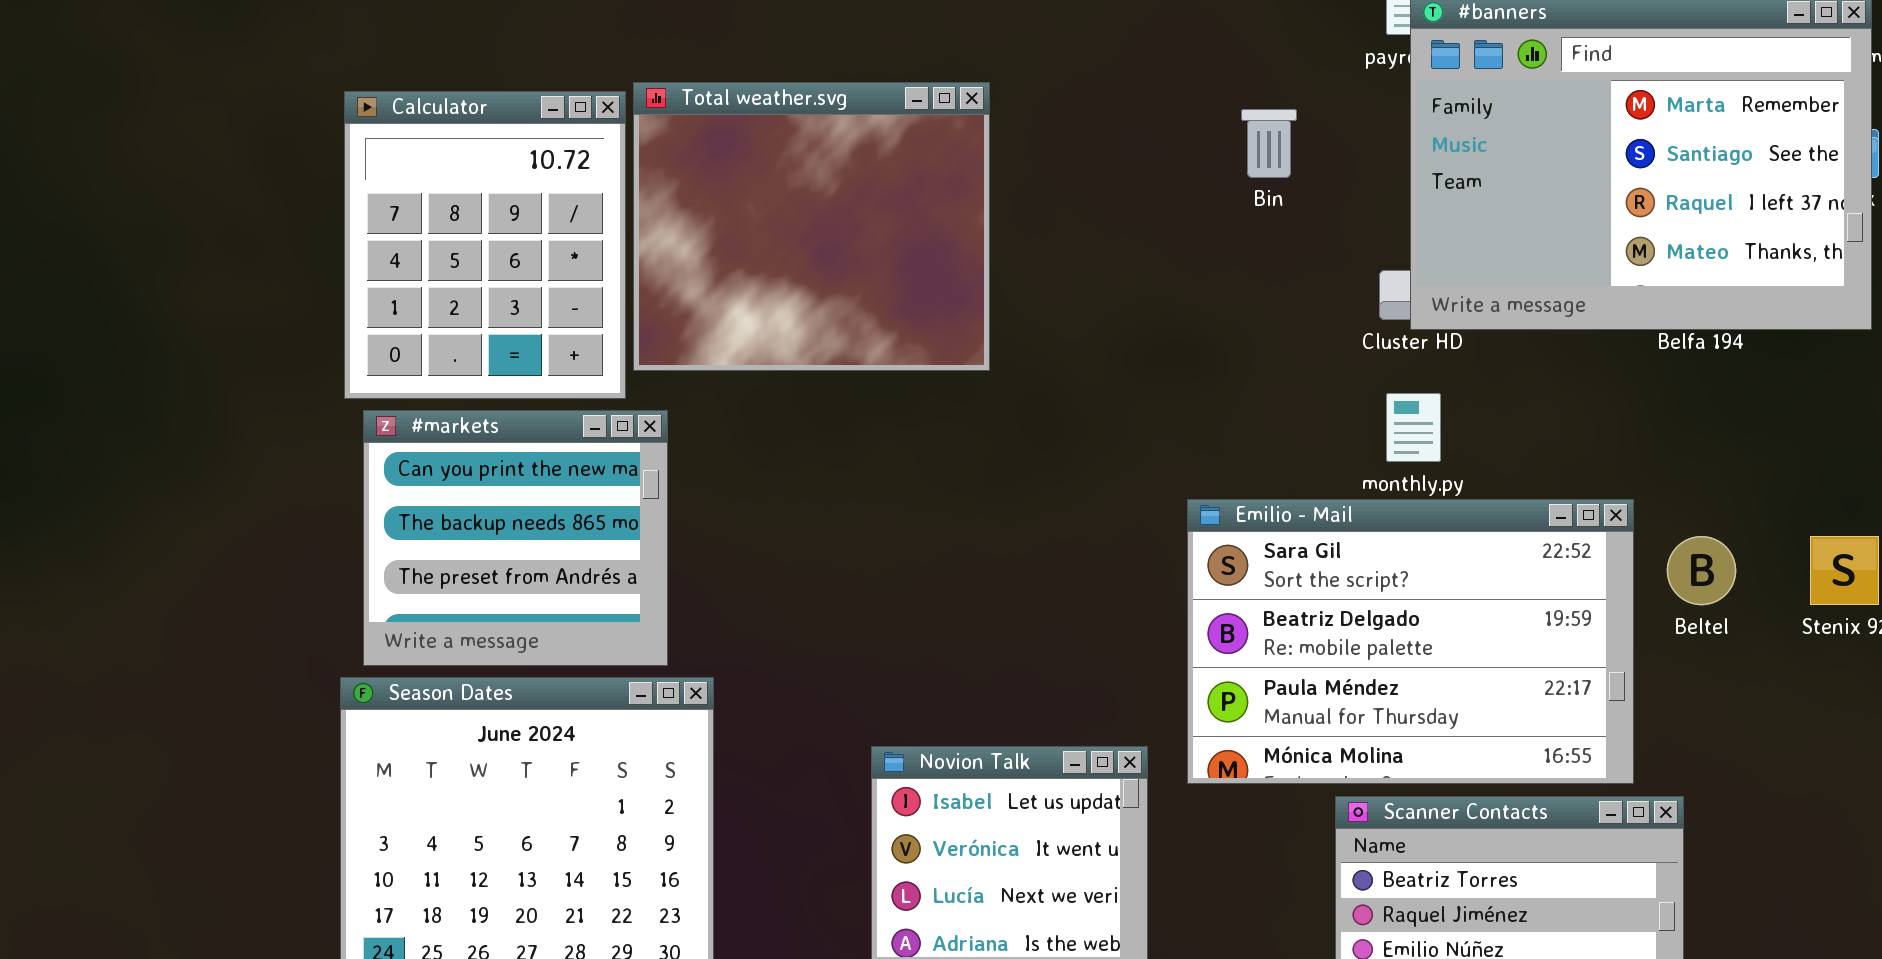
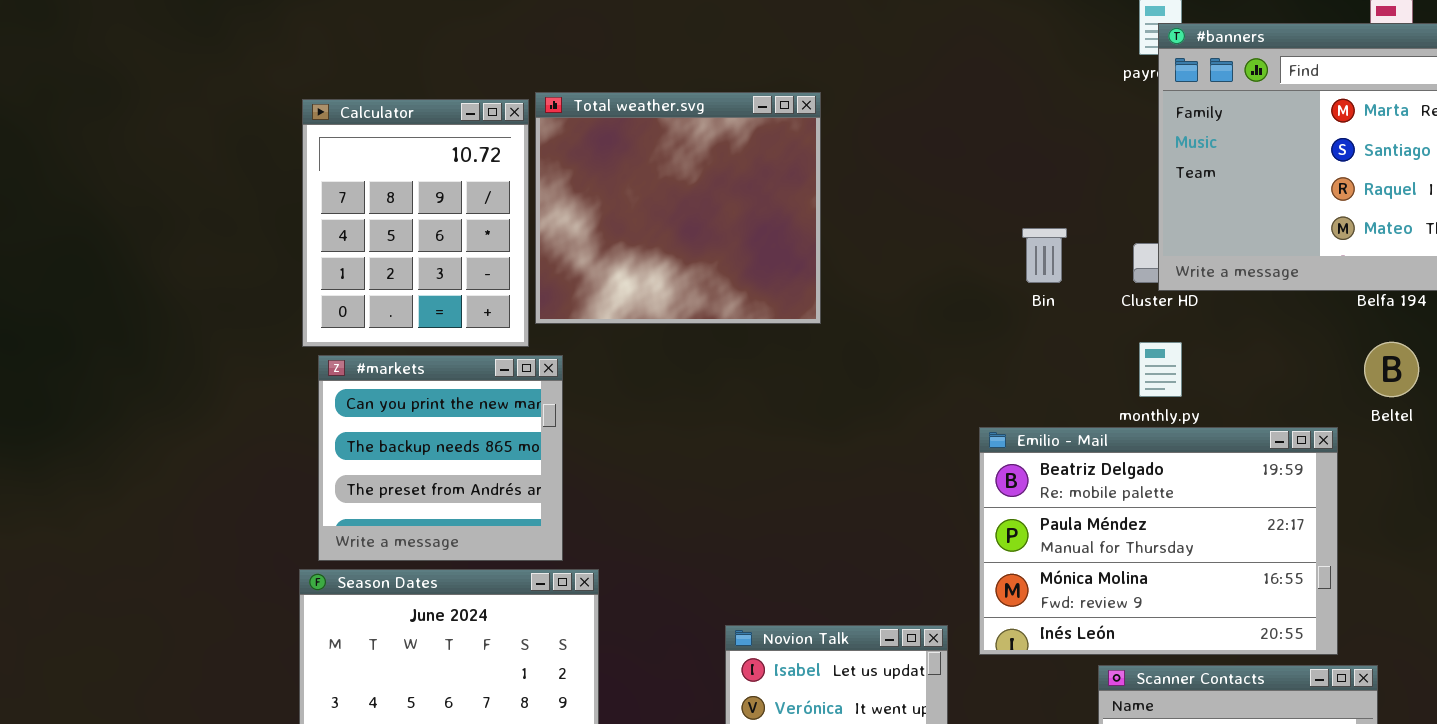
Bin: [1241,109,1297,178] -> [1022,228,1067,283], moved
Emilio - Mail: [1187,499,1634,784] -> [979,427,1338,655], scrolled down 1 row
Beltel: [1667,536,1736,605] -> [1364,342,1419,397], moved

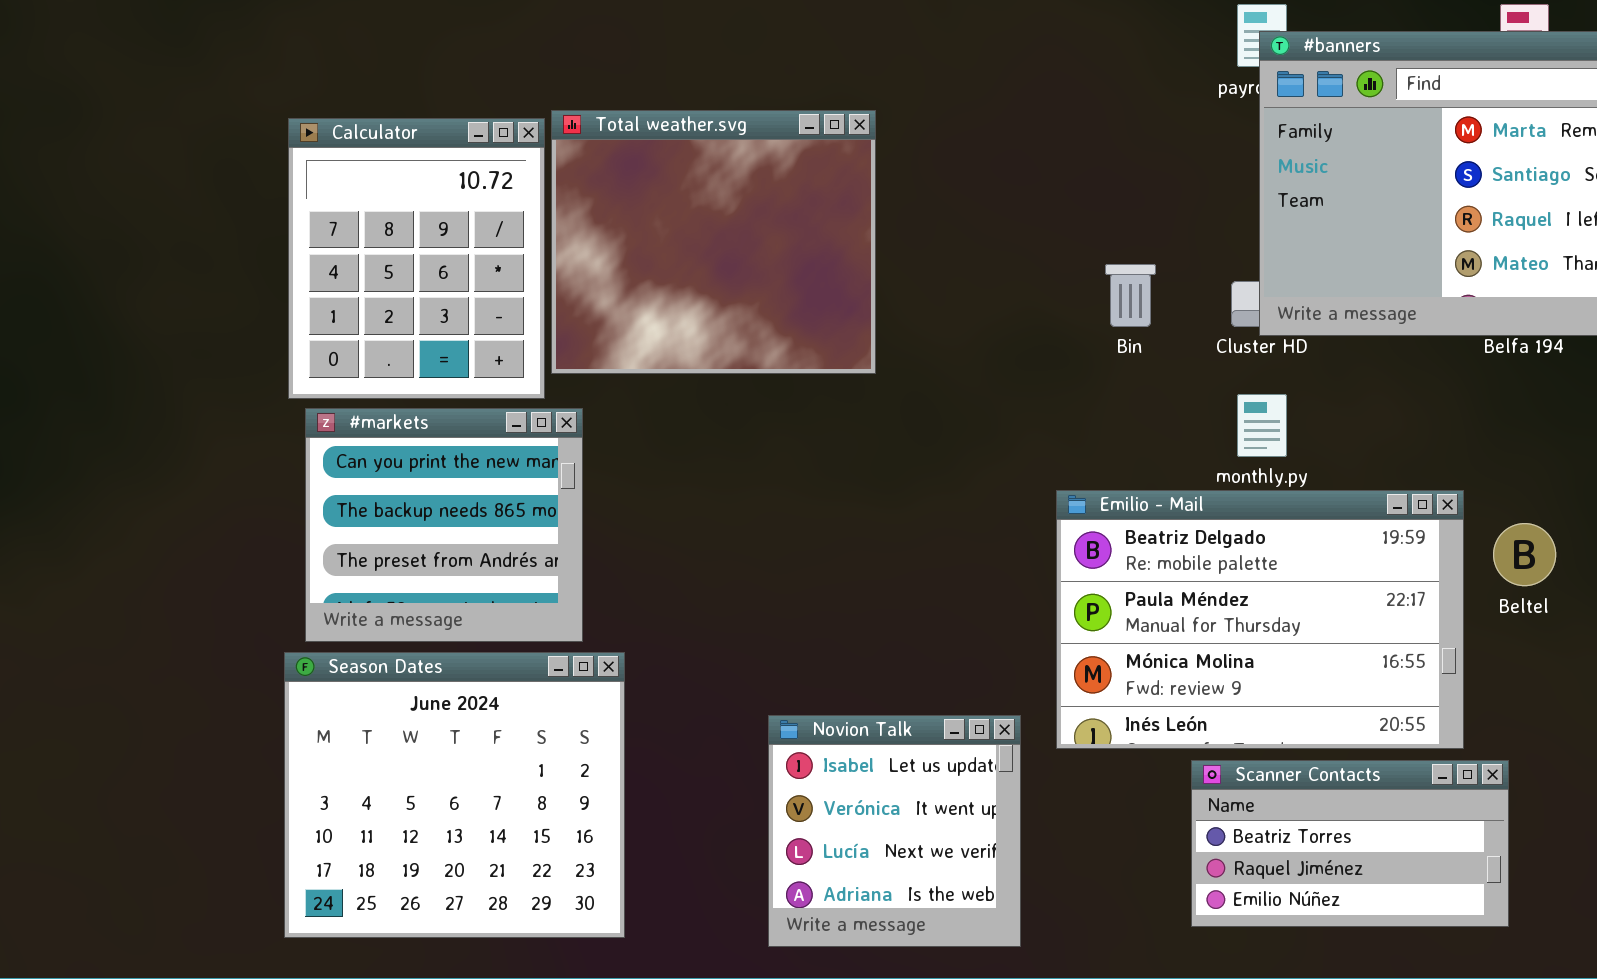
Beltel: [1364,342,1419,397] -> [1493,523,1556,586], moved

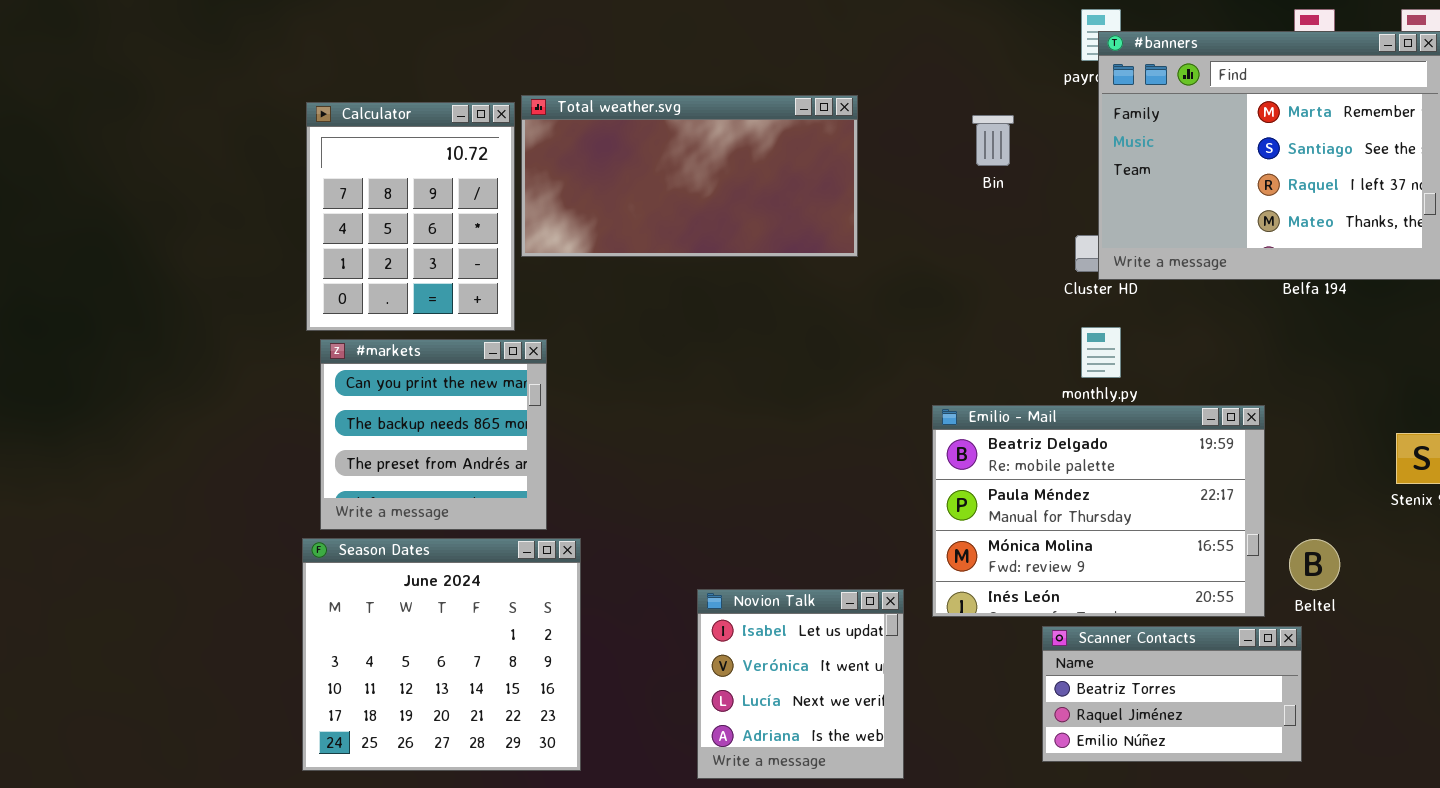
Total weather.svg: [551,110,876,374] -> [521,95,858,257], resized
Bin: [1105,264,1156,327] -> [972,115,1014,166], moved
Beltel: [1493,523,1556,586] -> [1289,539,1340,590], moved

